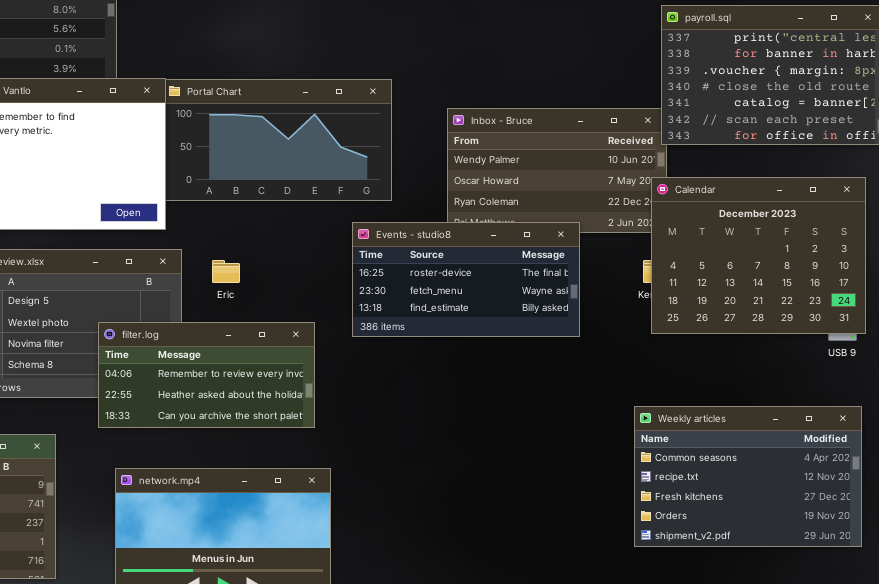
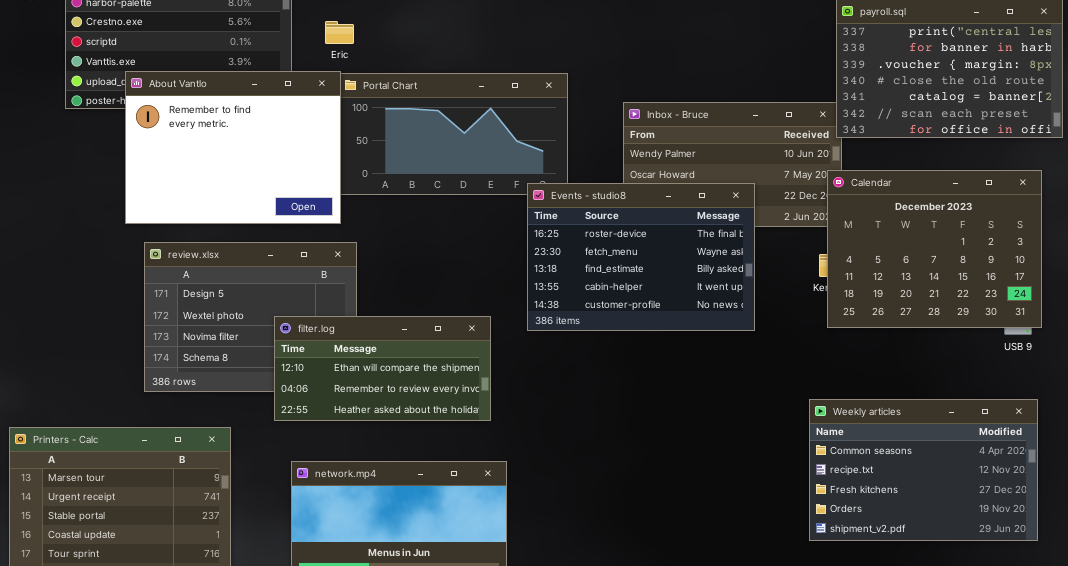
Events - studio8: [352,222,580,337] -> [527,183,755,331], resized
Eric: [212,260,240,283] -> [325,21,354,44], moved
filter.log: [98,322,315,428] -> [274,316,491,421], scrolled up 1 row

